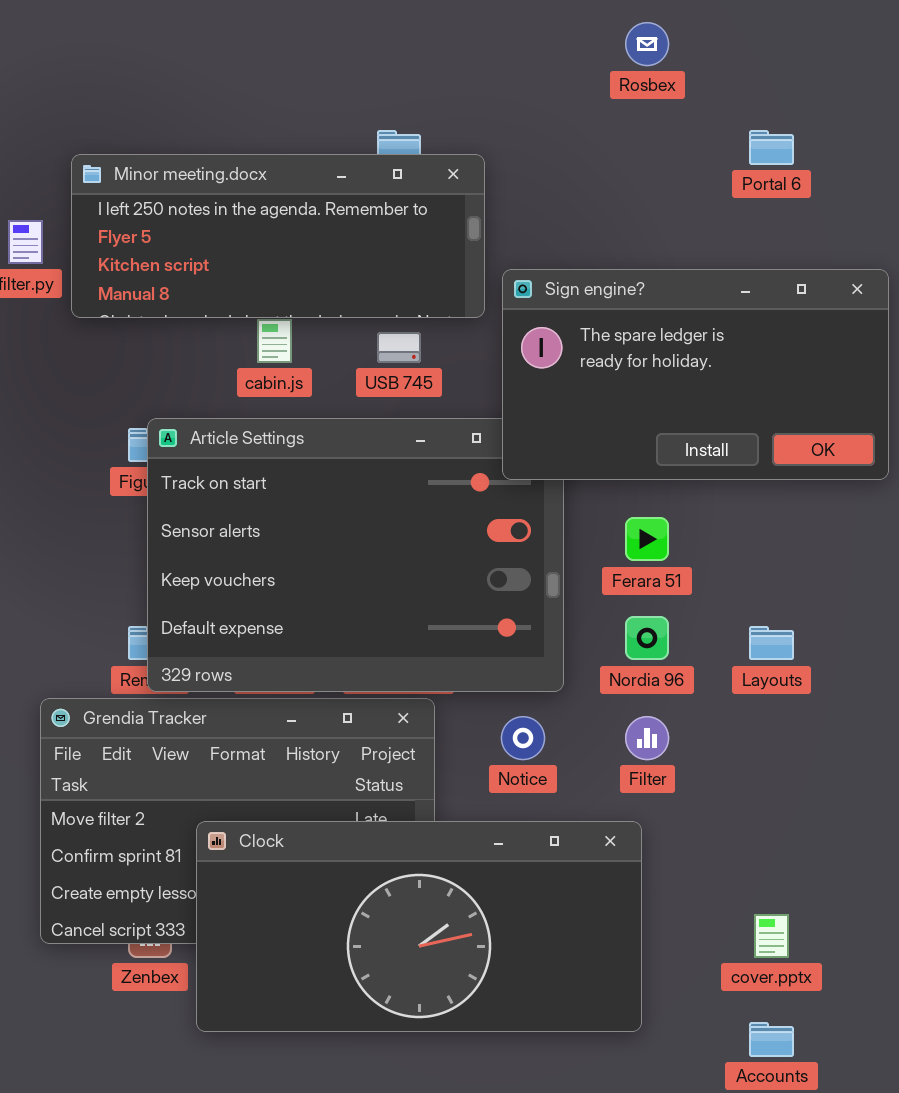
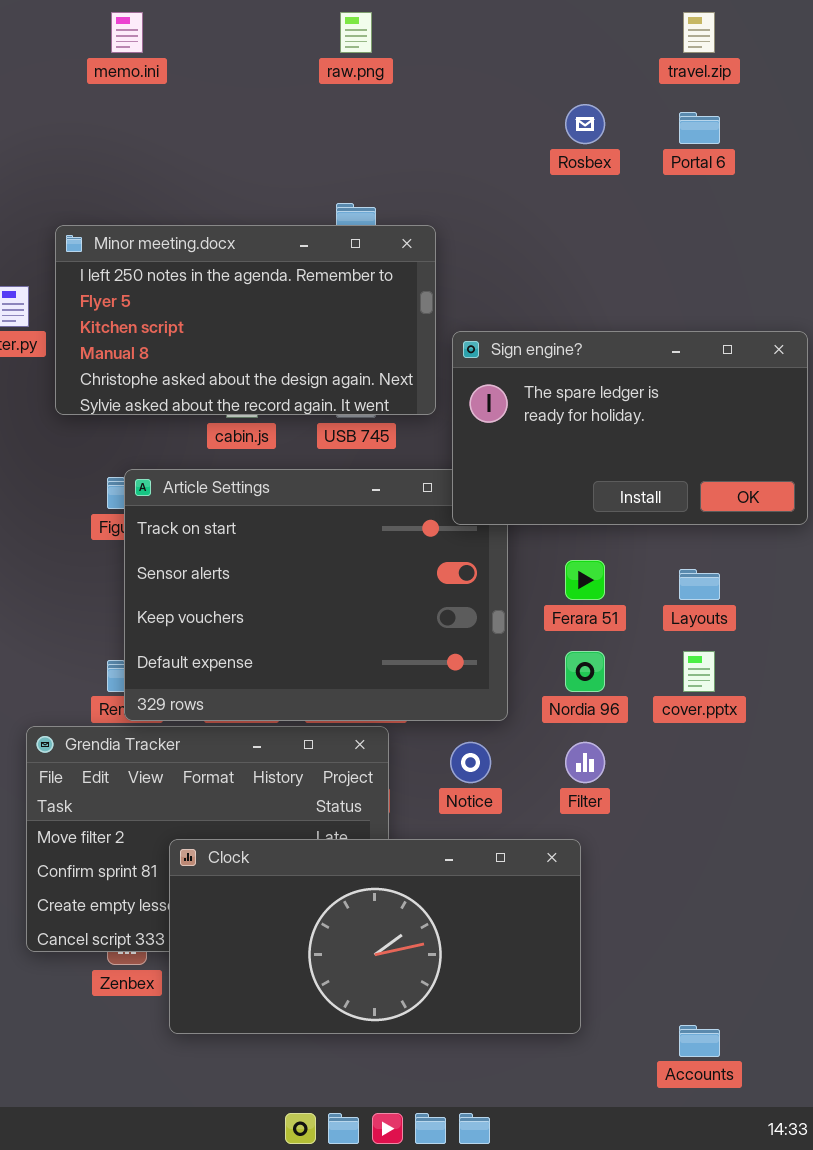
Portal 6: [749,130,794,165] -> [679,112,720,144], moved
Minor meeting.docx: [71,154,485,318] -> [55,225,436,415], resized
Layouts: [749,626,794,660] -> [679,569,720,600], moved
cover.pptx: [754,914,789,958] -> [683,651,715,692], moved

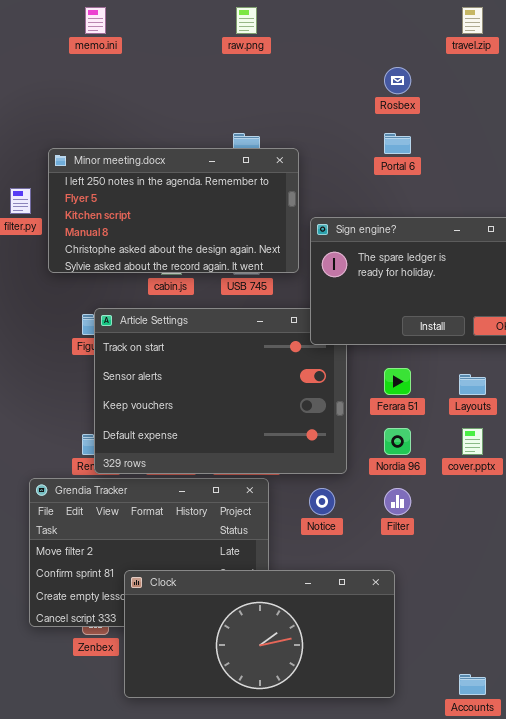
Portal 6: [679,112,720,144] -> [384,133,411,154], moved
Clock: [169,839,581,1034] -> [124,570,395,698], moved

